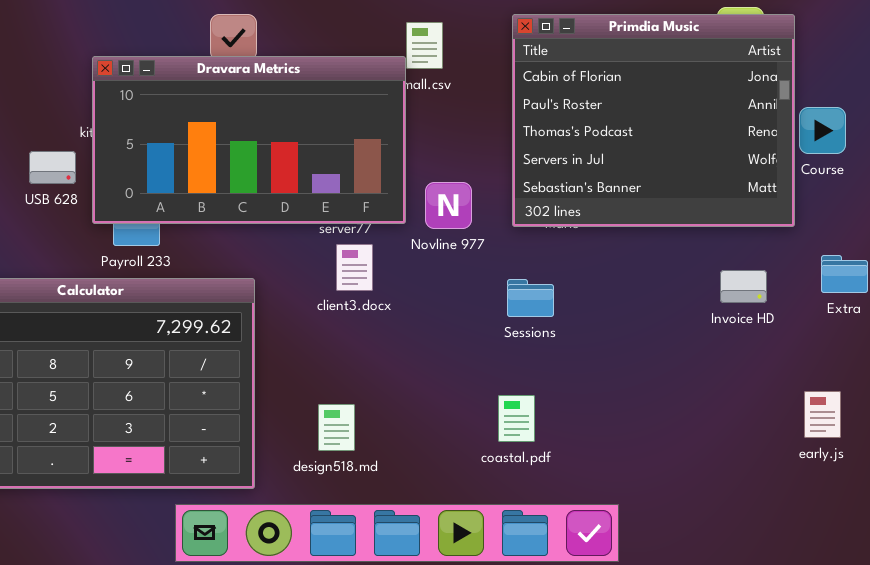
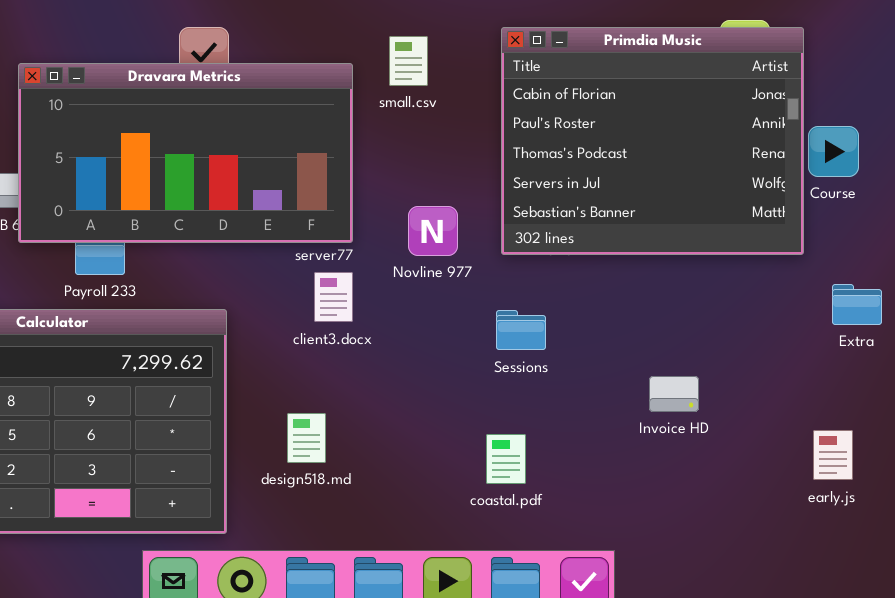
Dravara Metrics: [92,56,406,224] -> [18,63,353,243], moved
Invoice HD: [720,270,767,303] -> [649,376,699,412], moved
design518.md: [318,404,355,451] -> [287,413,326,463], moved

